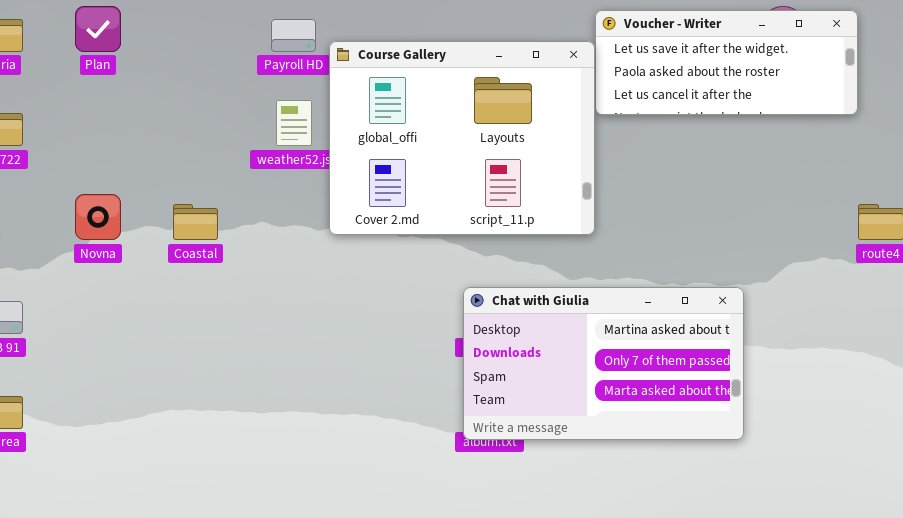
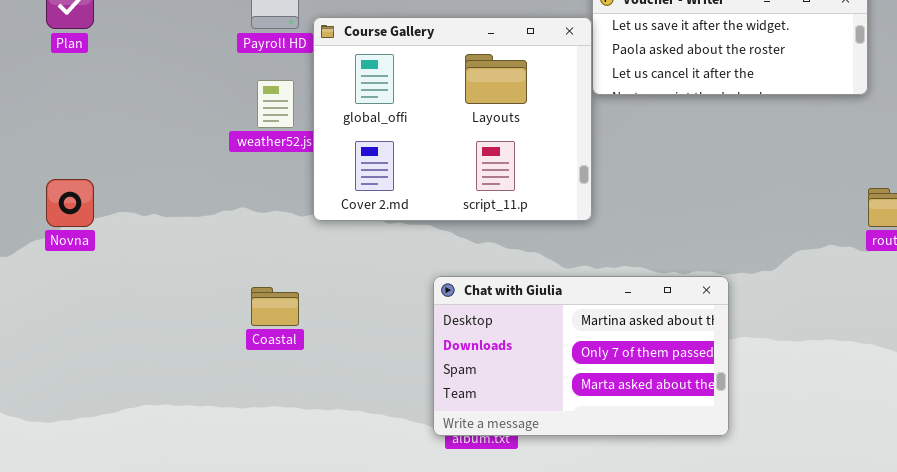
Coastal: [173,204,218,240] -> [251,287,299,326], moved
Chat with Giulia: [463,287,744,440] -> [433,276,729,436], moved

